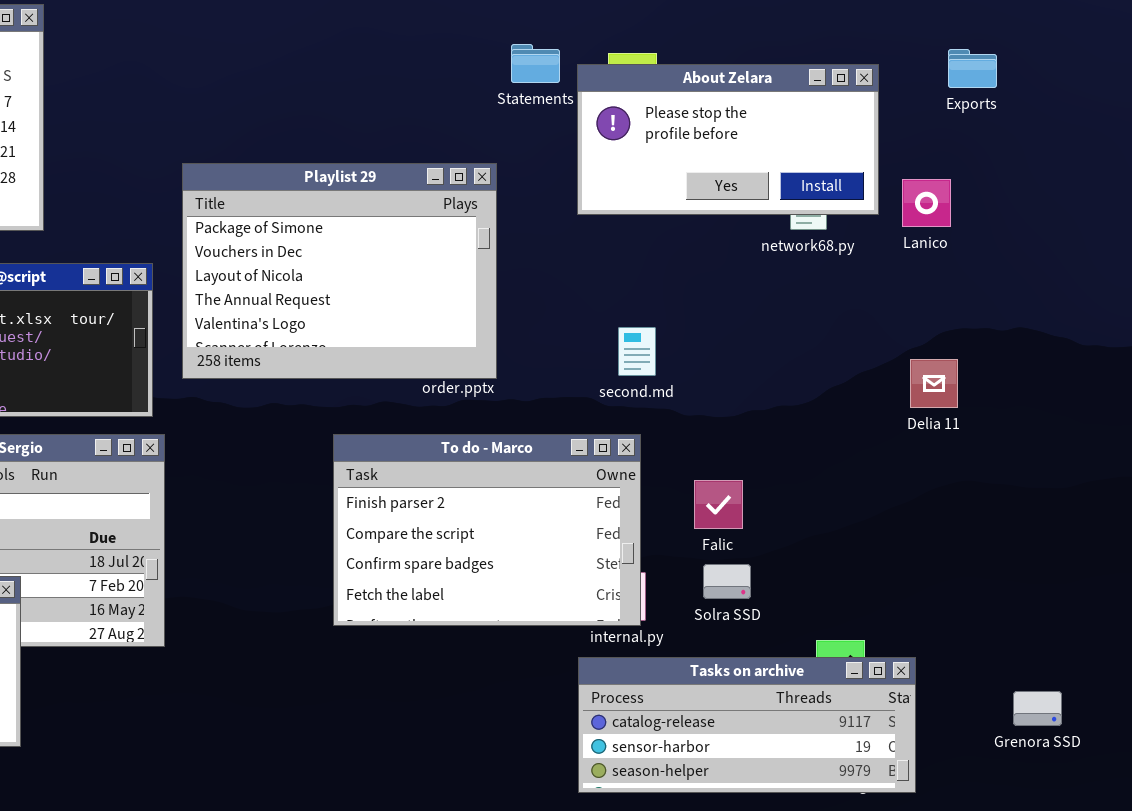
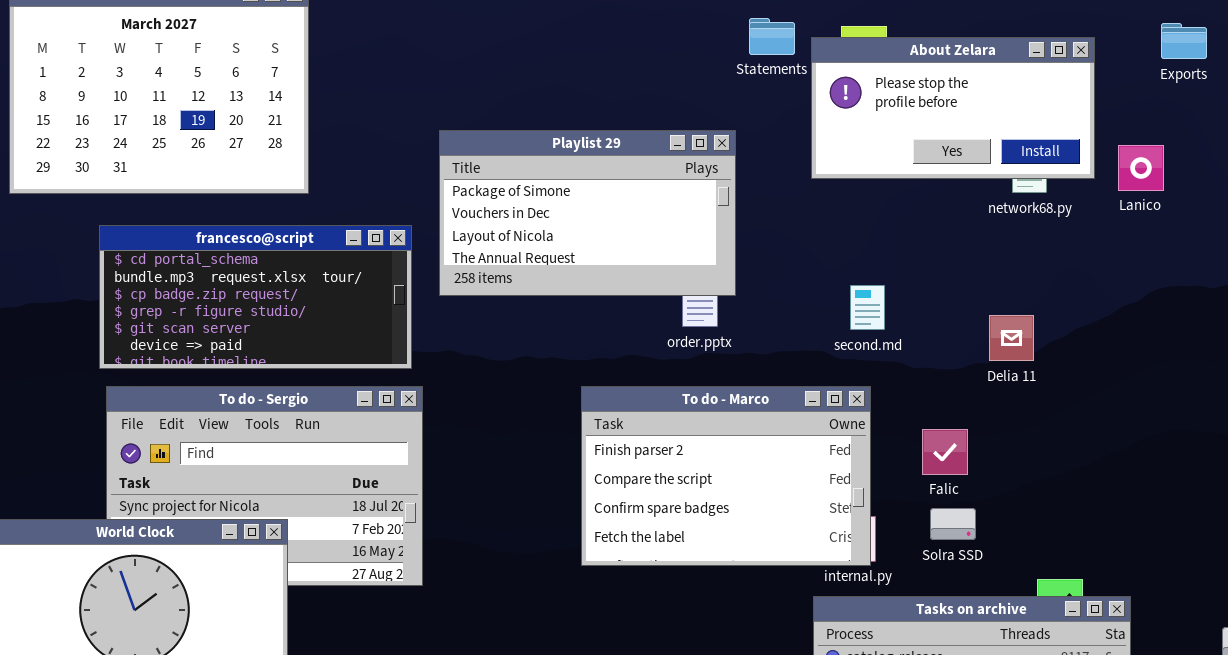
Playlist 29: [182,163,497,379] -> [439,130,736,296], resized
Delia 11: [910,359,958,408] -> [989,315,1034,361], moved

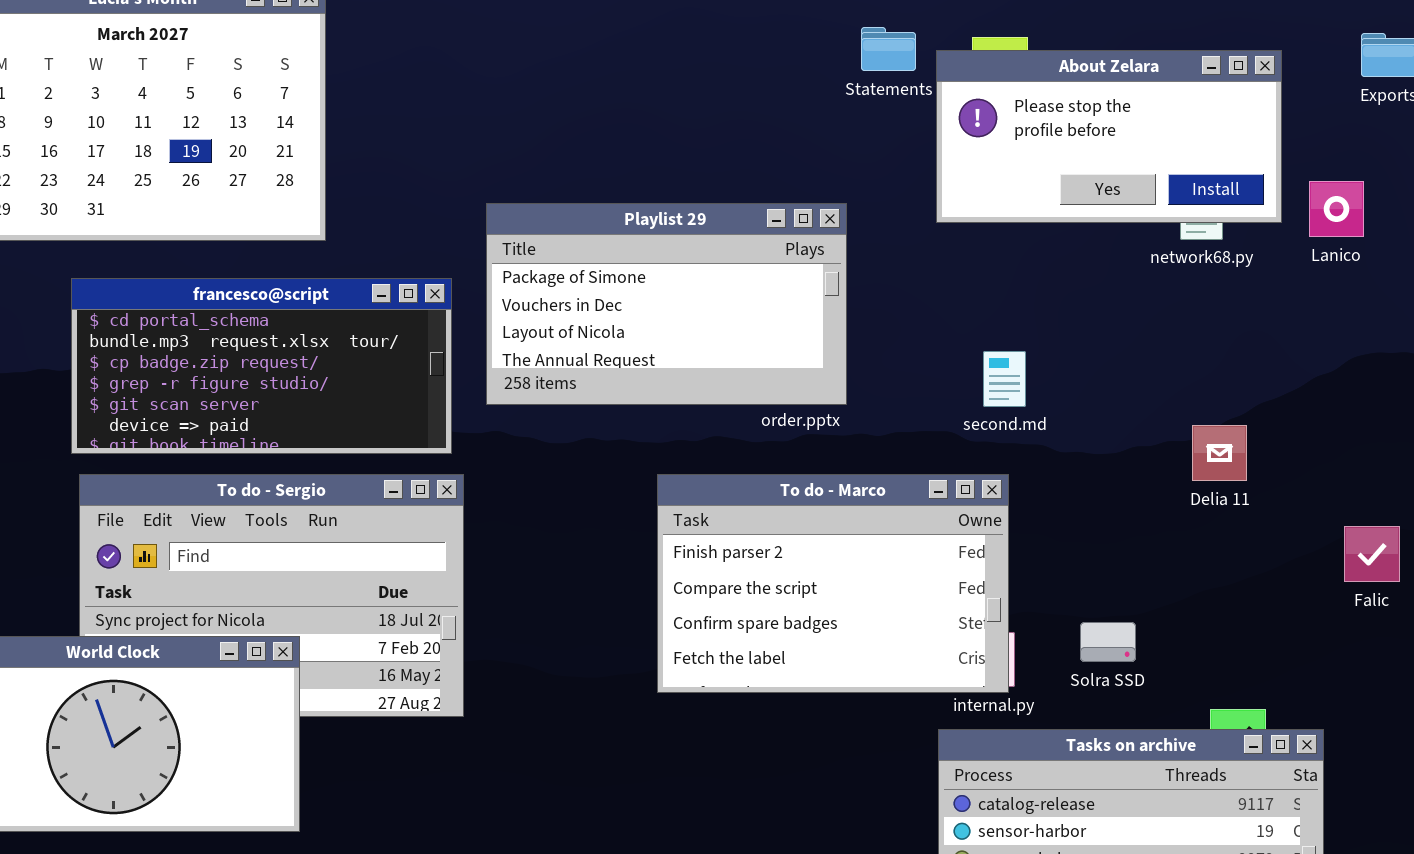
Playlist 29: [439,130,736,296] -> [486,203,847,405], moved
Delia 11: [989,315,1034,361] -> [1192,425,1247,481], moved
Falic: [922,429,968,475] -> [1344,526,1400,582], moved

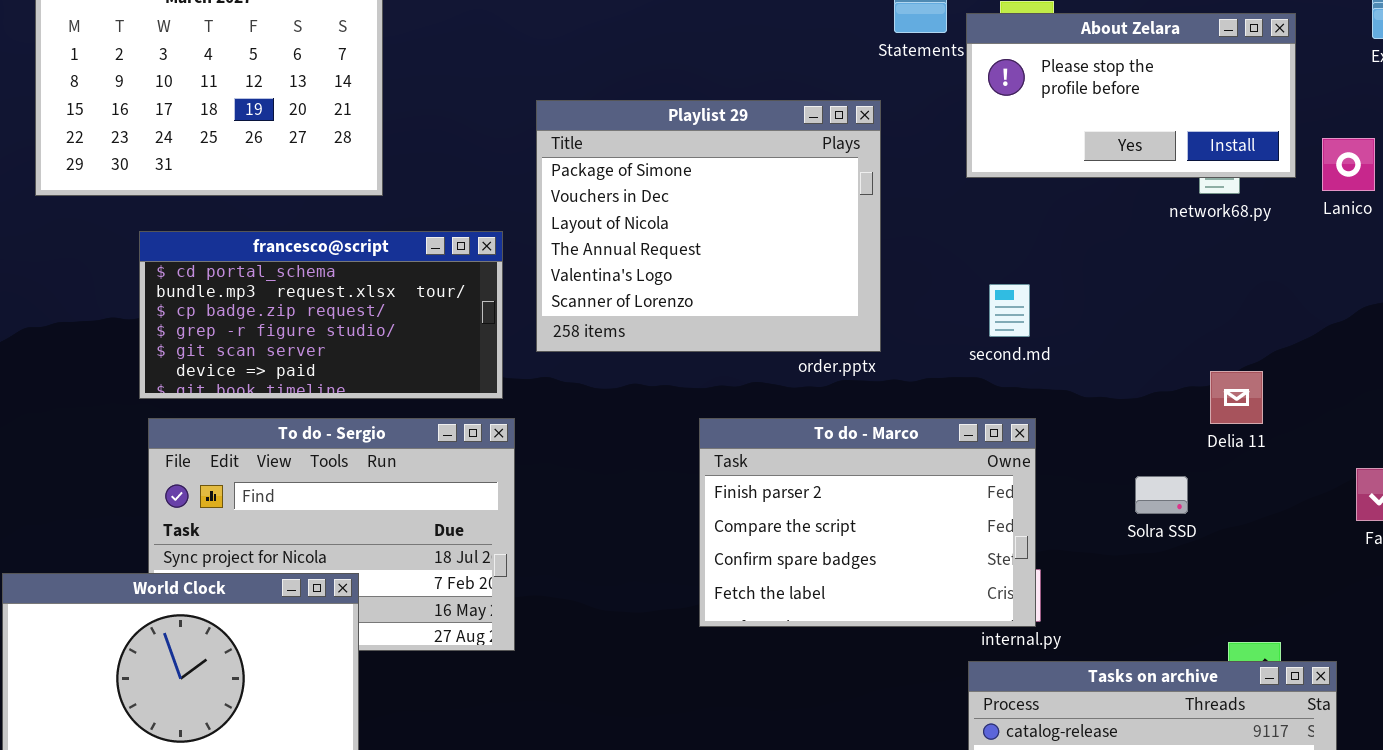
Playlist 29: [486,203,847,405] -> [536,100,881,352], resized
second.md: [983,351,1026,407] -> [989,284,1030,337], moved
Solra SSD: [1080,622,1136,662] -> [1135,476,1188,514], moved

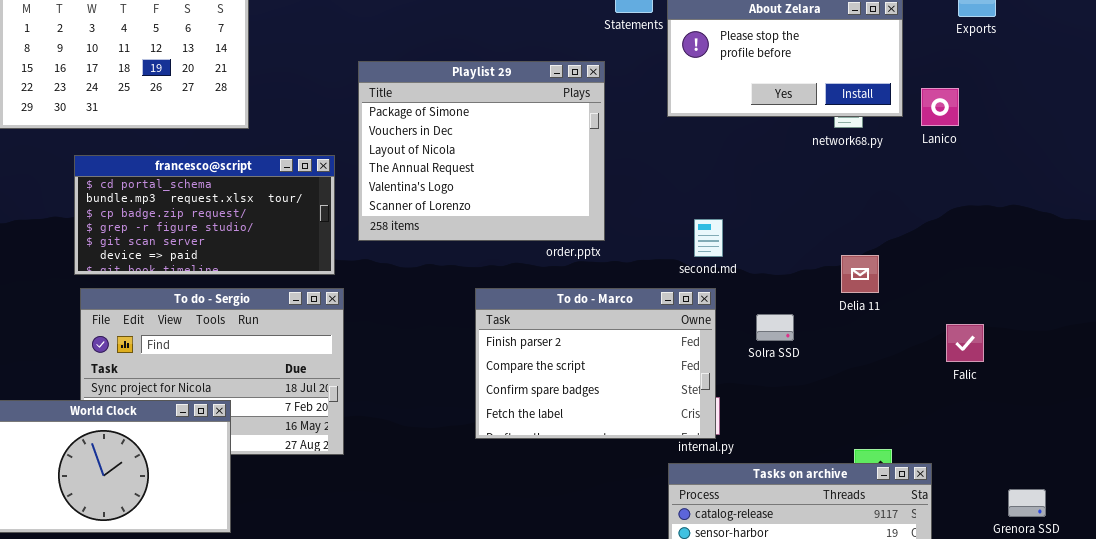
second.md: [989,284,1030,337] -> [694,219,723,257], moved
Solra SSD: [1135,476,1188,514] -> [756,314,794,341], moved

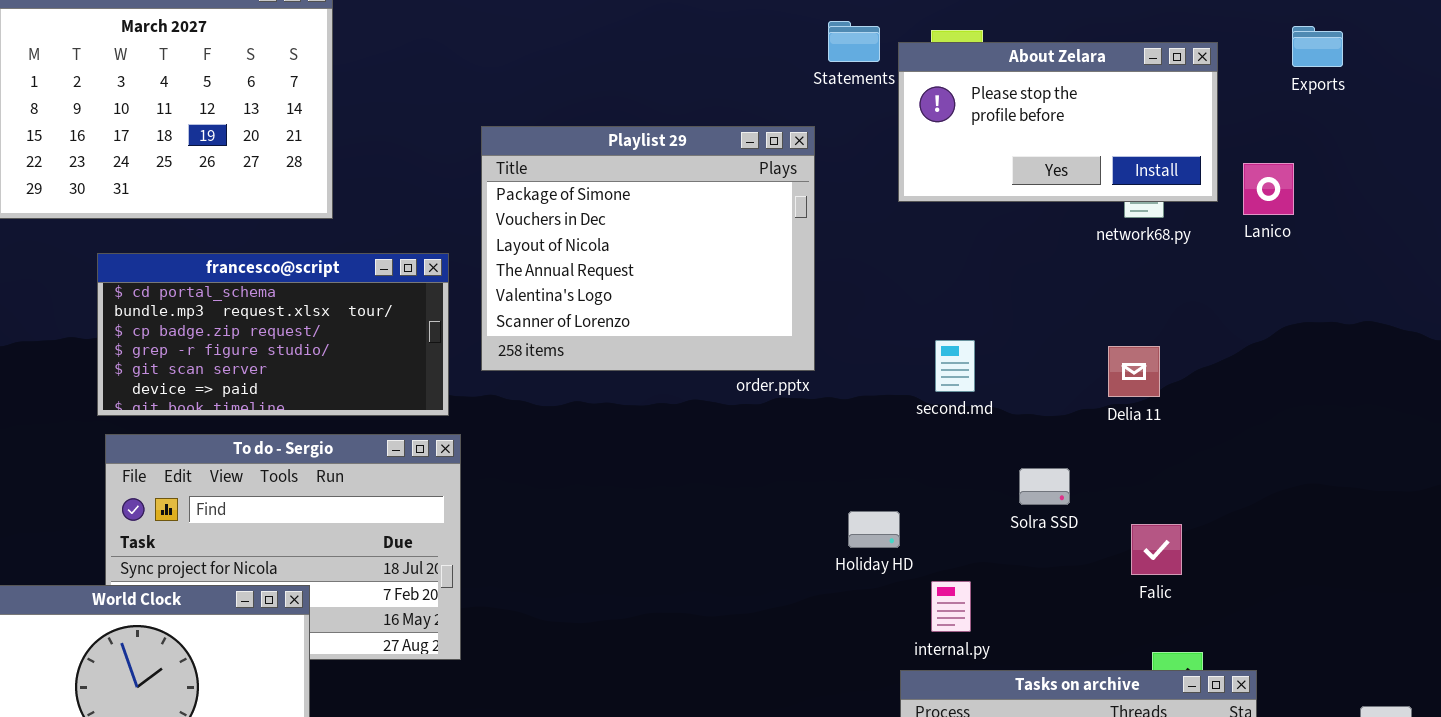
Delia 11: [841,255,879,293] -> [1108,346,1160,397], moved
To do - Marco: [475,288,716,439] -> none, closed
Falic: [946,324,984,362] -> [1131,524,1182,575], moved

